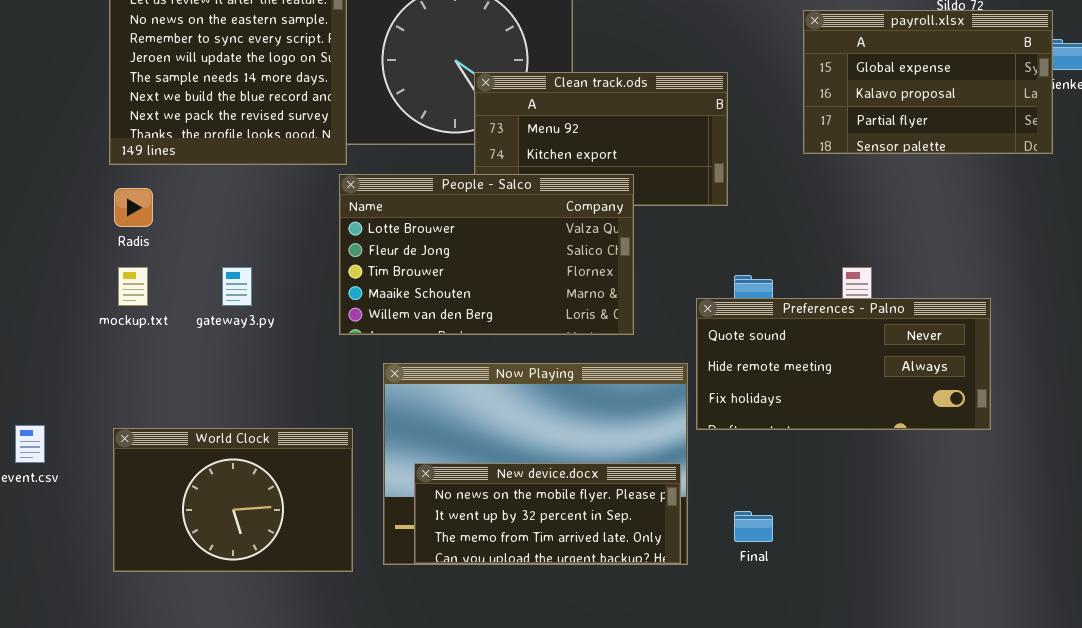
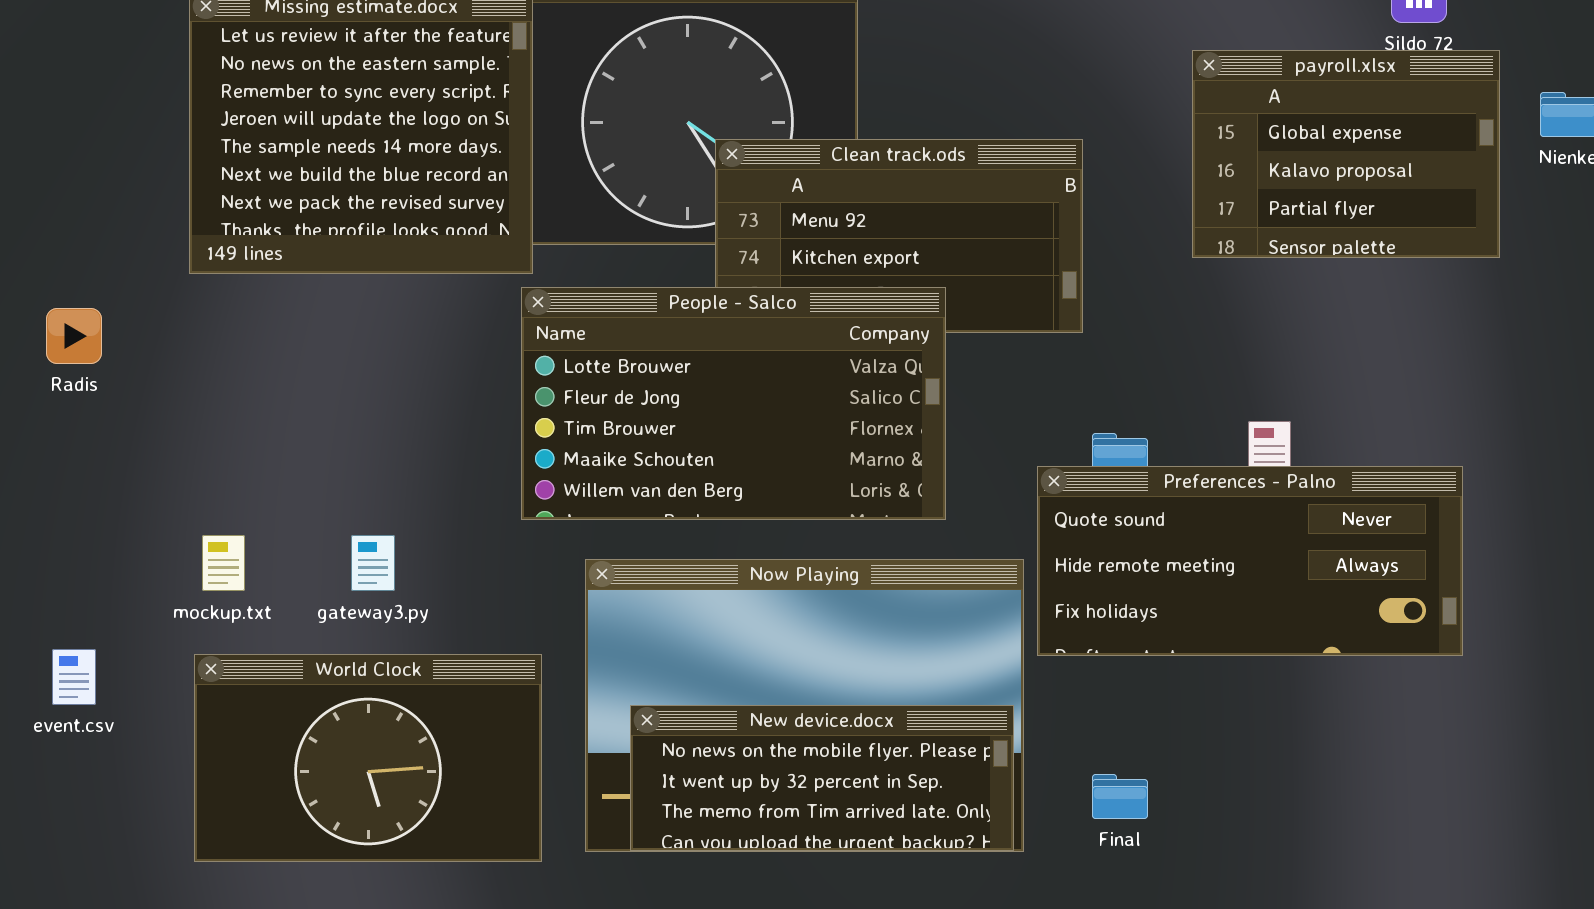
payroll.xlsx: [803,10,1053,154] -> [1192,50,1500,258], resized
Radis: [114,188,153,227] -> [46,308,102,364], moved
mockup.txt: [118,267,148,306] -> [202,535,245,591], moved
gateway3.py: [222,267,252,306] -> [351,535,395,591], moved

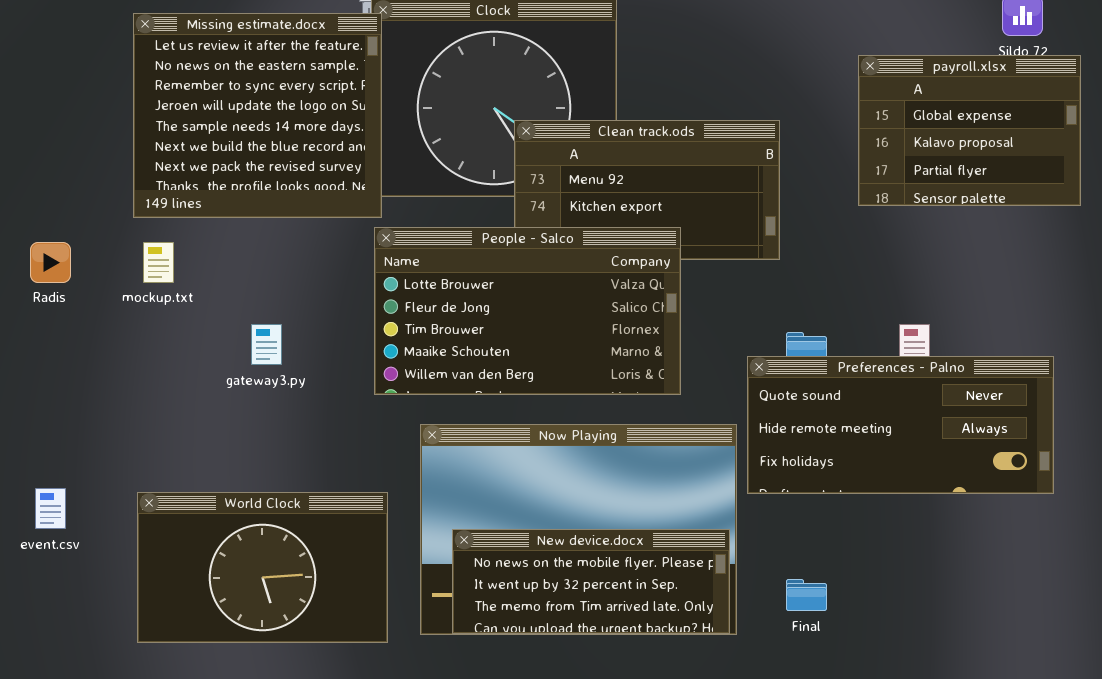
mockup.txt: [202,535,245,591] -> [143,242,174,283], moved
gateway3.py: [351,535,395,591] -> [251,324,282,365], moved

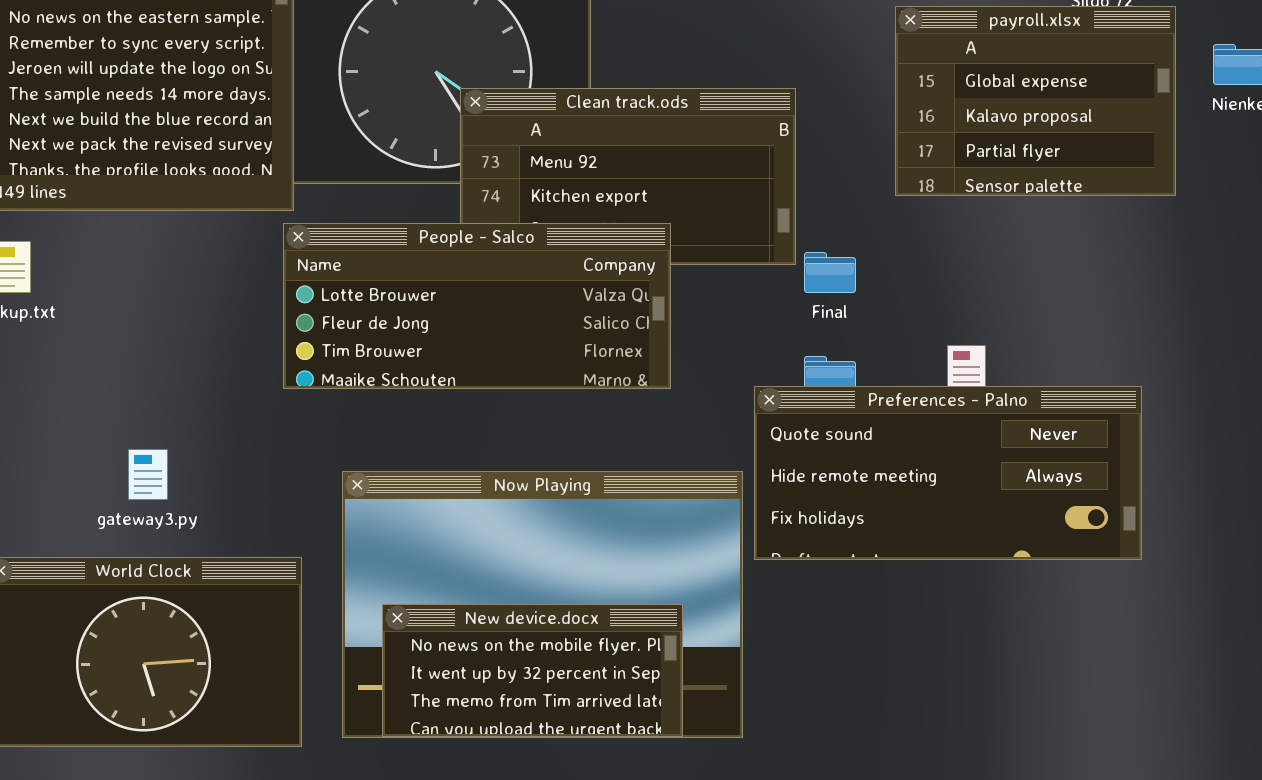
People - Salco: [374,227,681,395] -> [283,223,671,389], resized
gateway3.py: [251,324,282,365] -> [128,449,168,500], moved
New device.docx: [452,529,730,634] -> [382,604,683,737], resized
Final: [786,579,827,611] -> [804,252,856,293], moved

